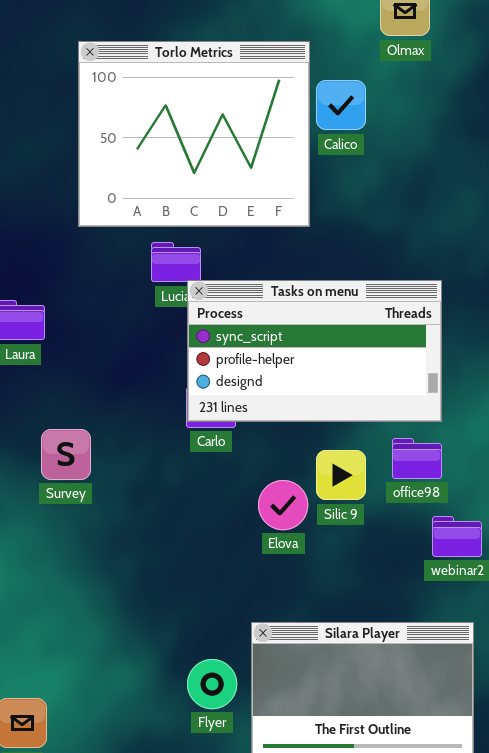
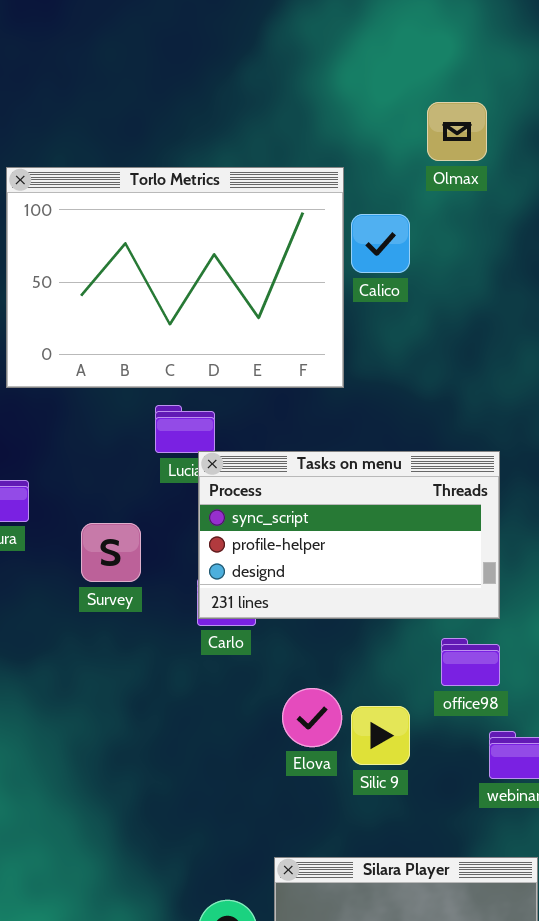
Torlo Metrics: [78,41,310,227] -> [6,167,344,388], resized
Survey: [41,429,91,480] -> [81,523,141,582], moved
Silic 9: [316,450,366,500] -> [351,706,410,765], moved

